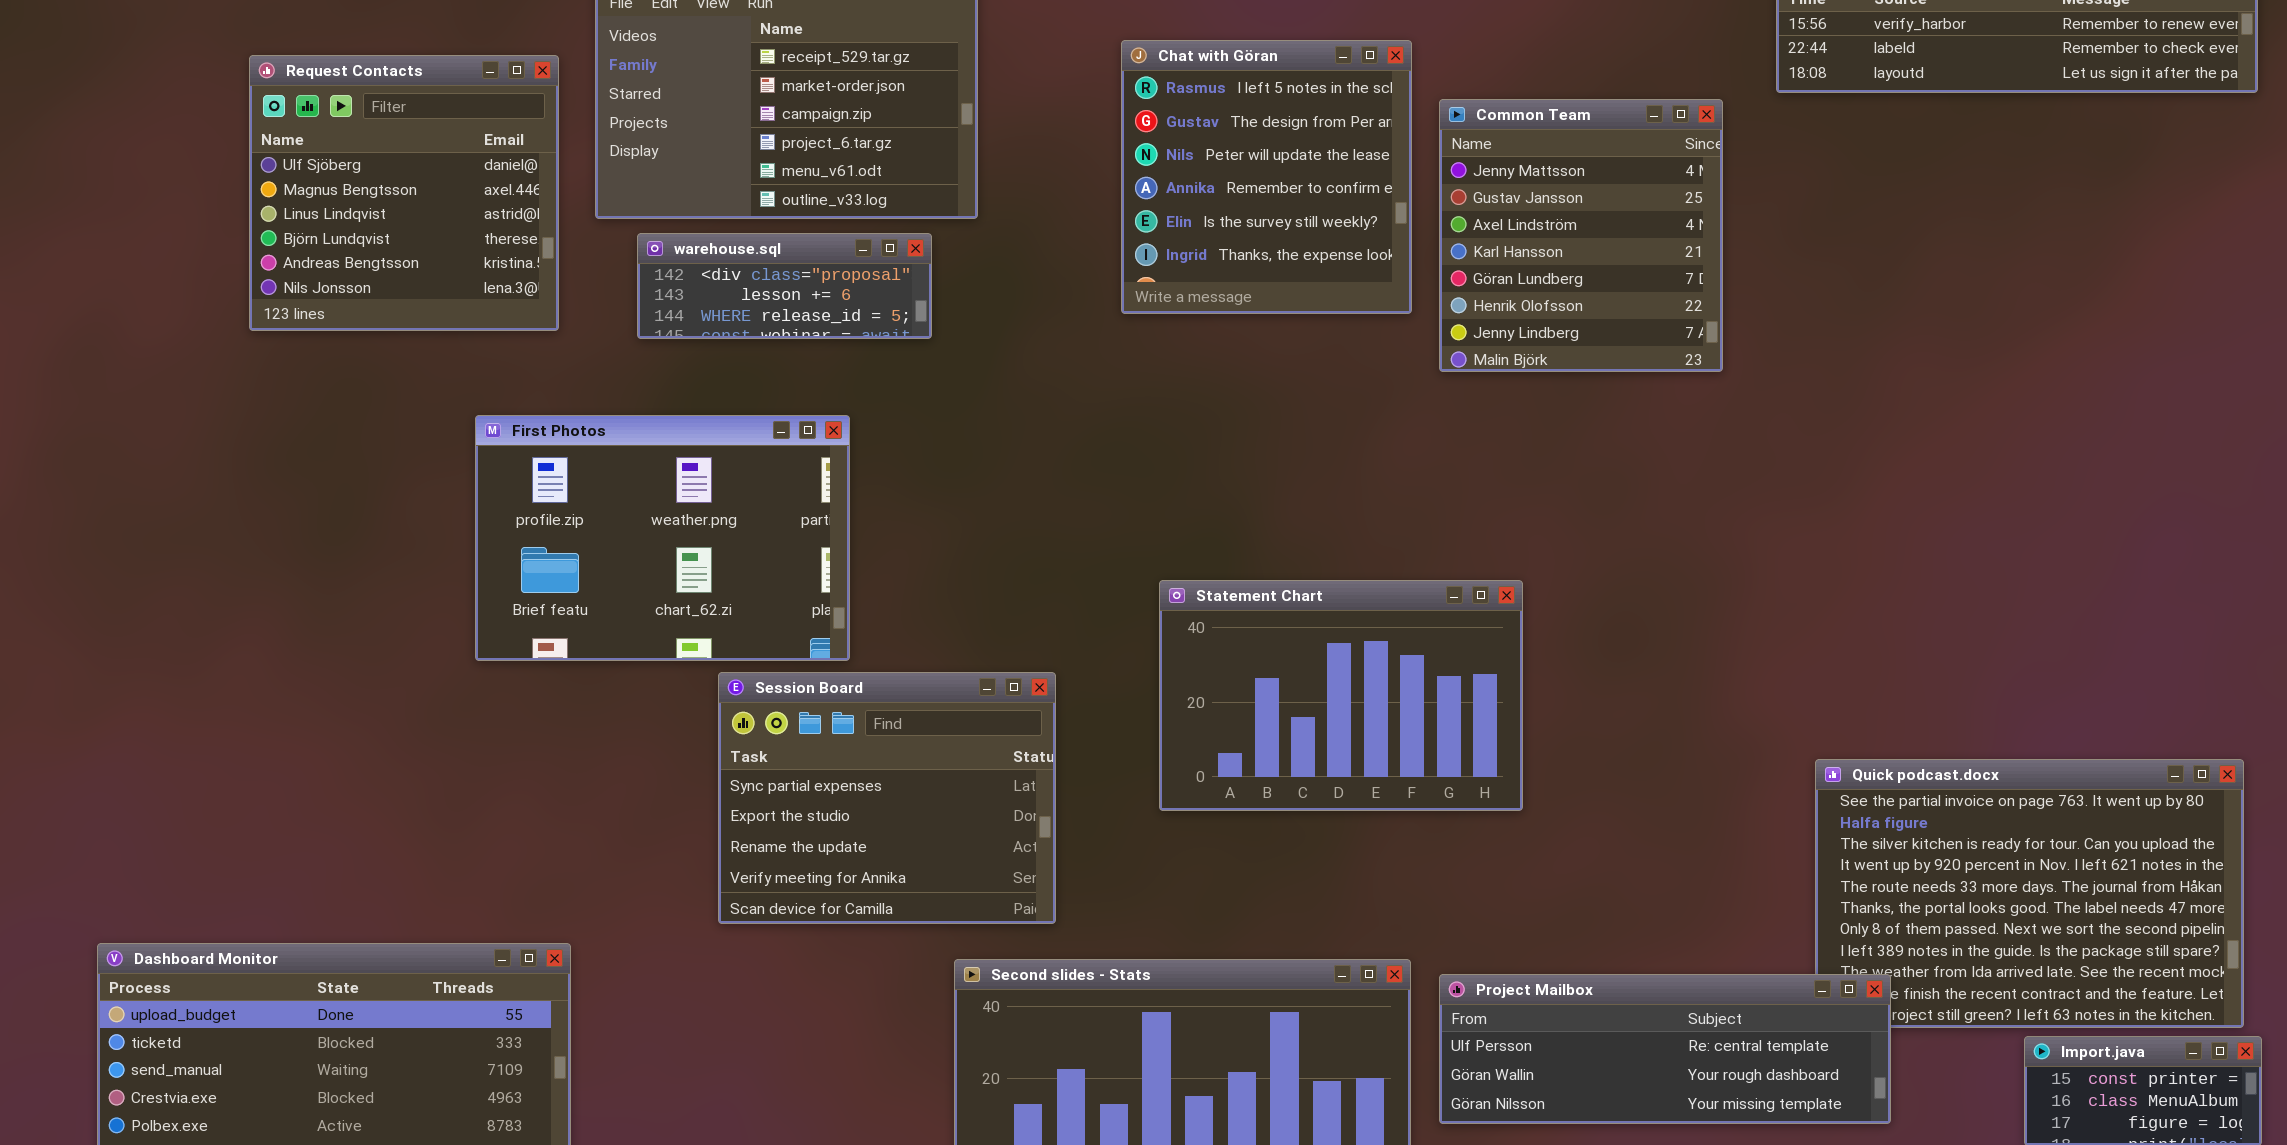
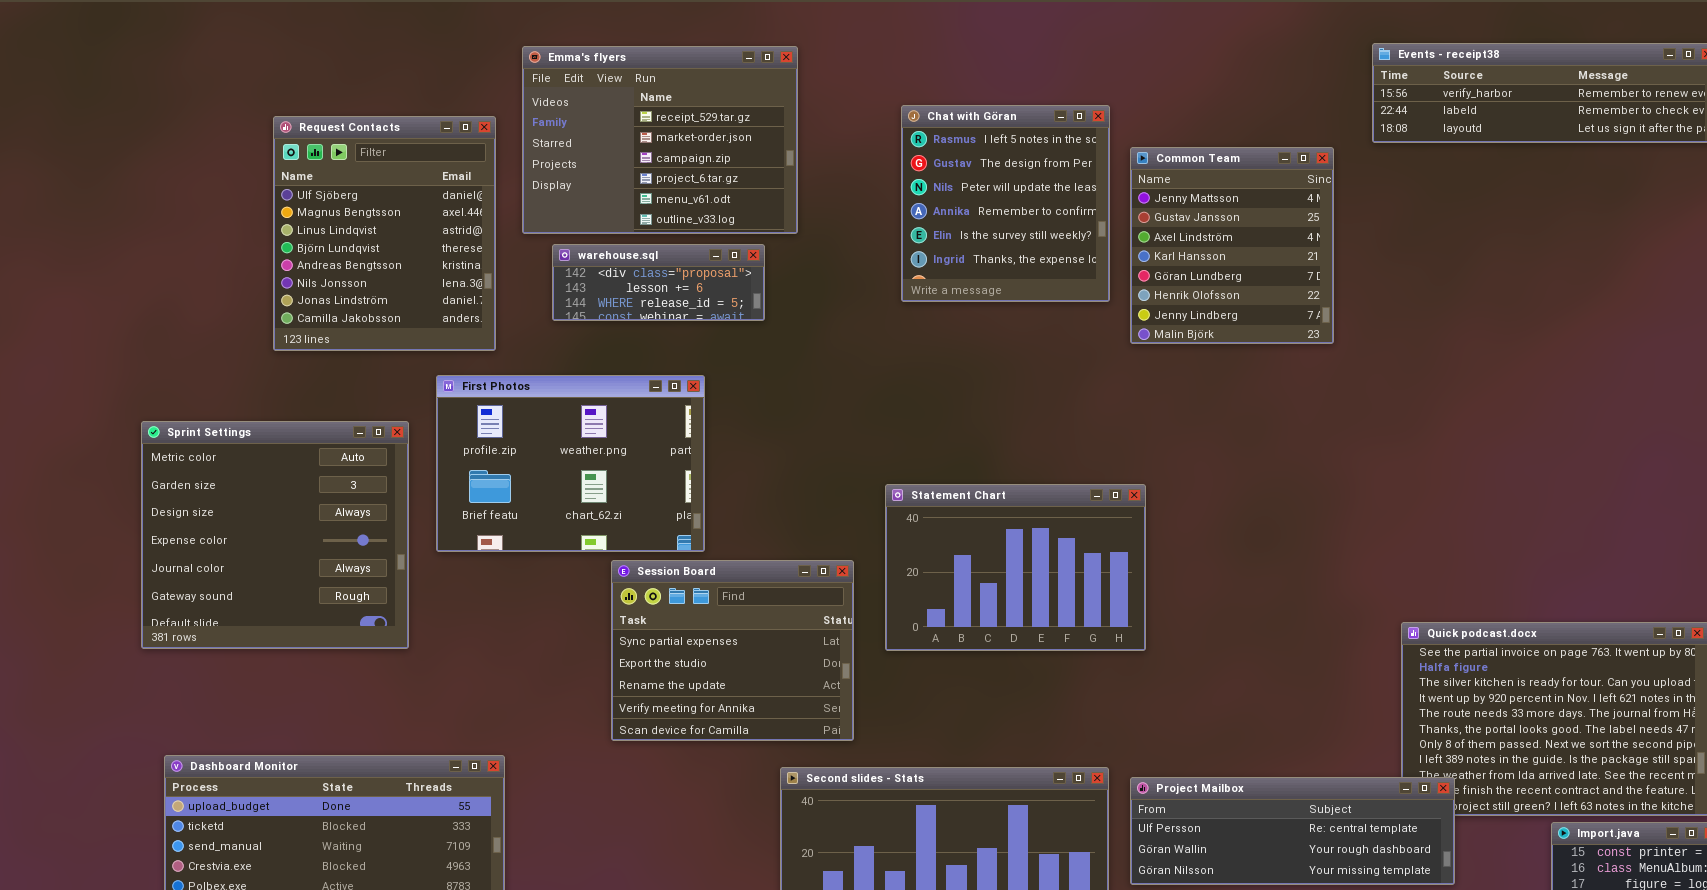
Request Contacts: [249,55,559,331] -> [273,116,496,351], resized
Sprint Settings: none -> [141,421,409,649], opened
Statement Chart: [1159,580,1523,811] -> [885,484,1146,651], moved

